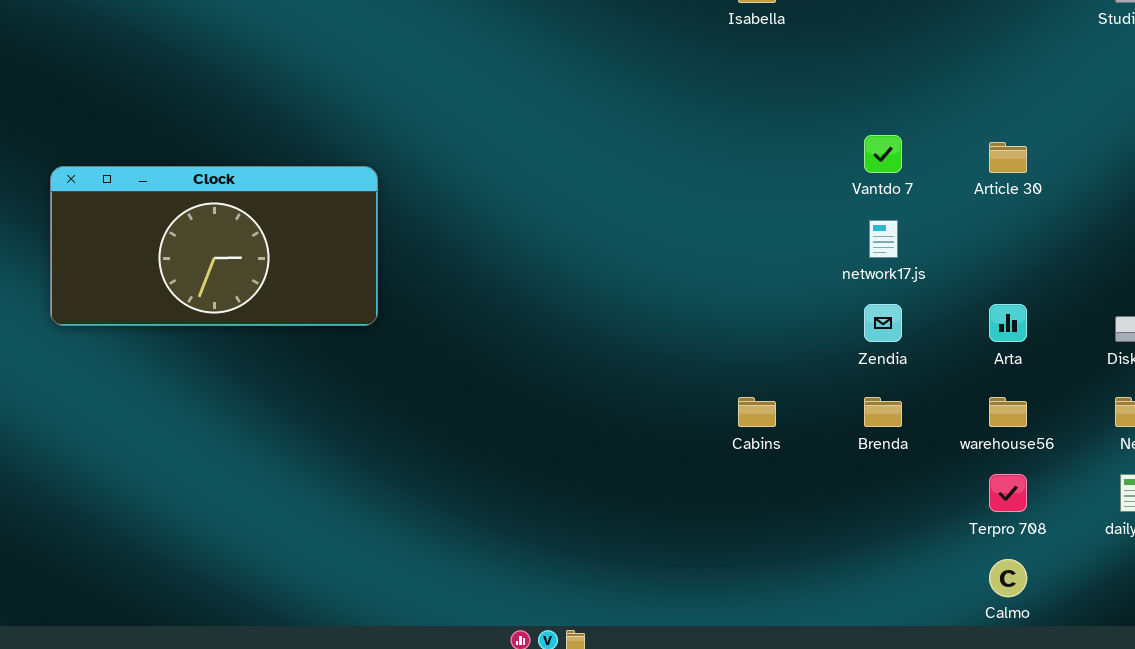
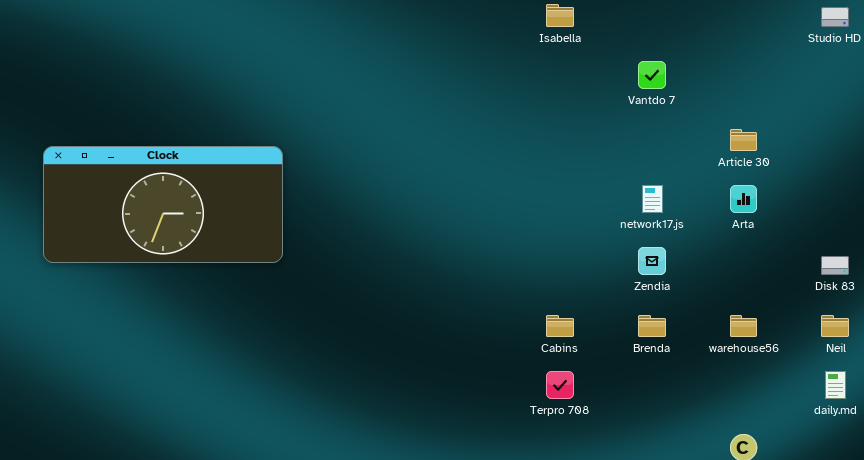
Vantdo 7: [864,135,902,173] -> [638,61,666,89], moved
Arta: [989,304,1027,342] -> [730,185,757,213], moved
Terpro 708: [989,474,1027,512] -> [546,371,574,399], moved

